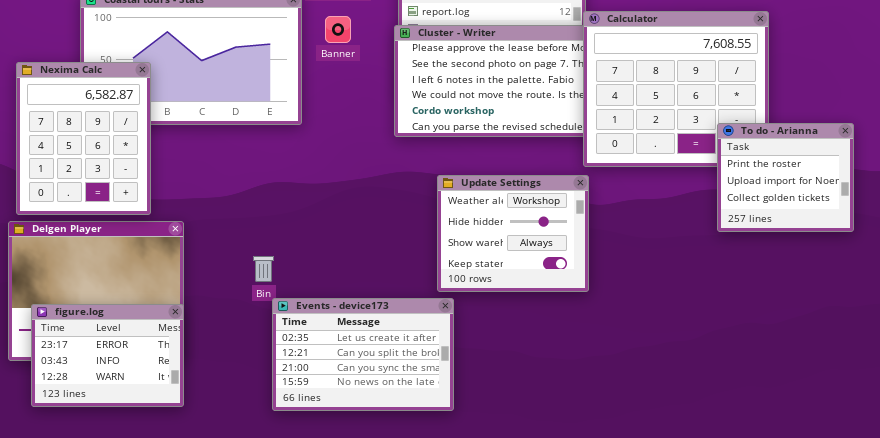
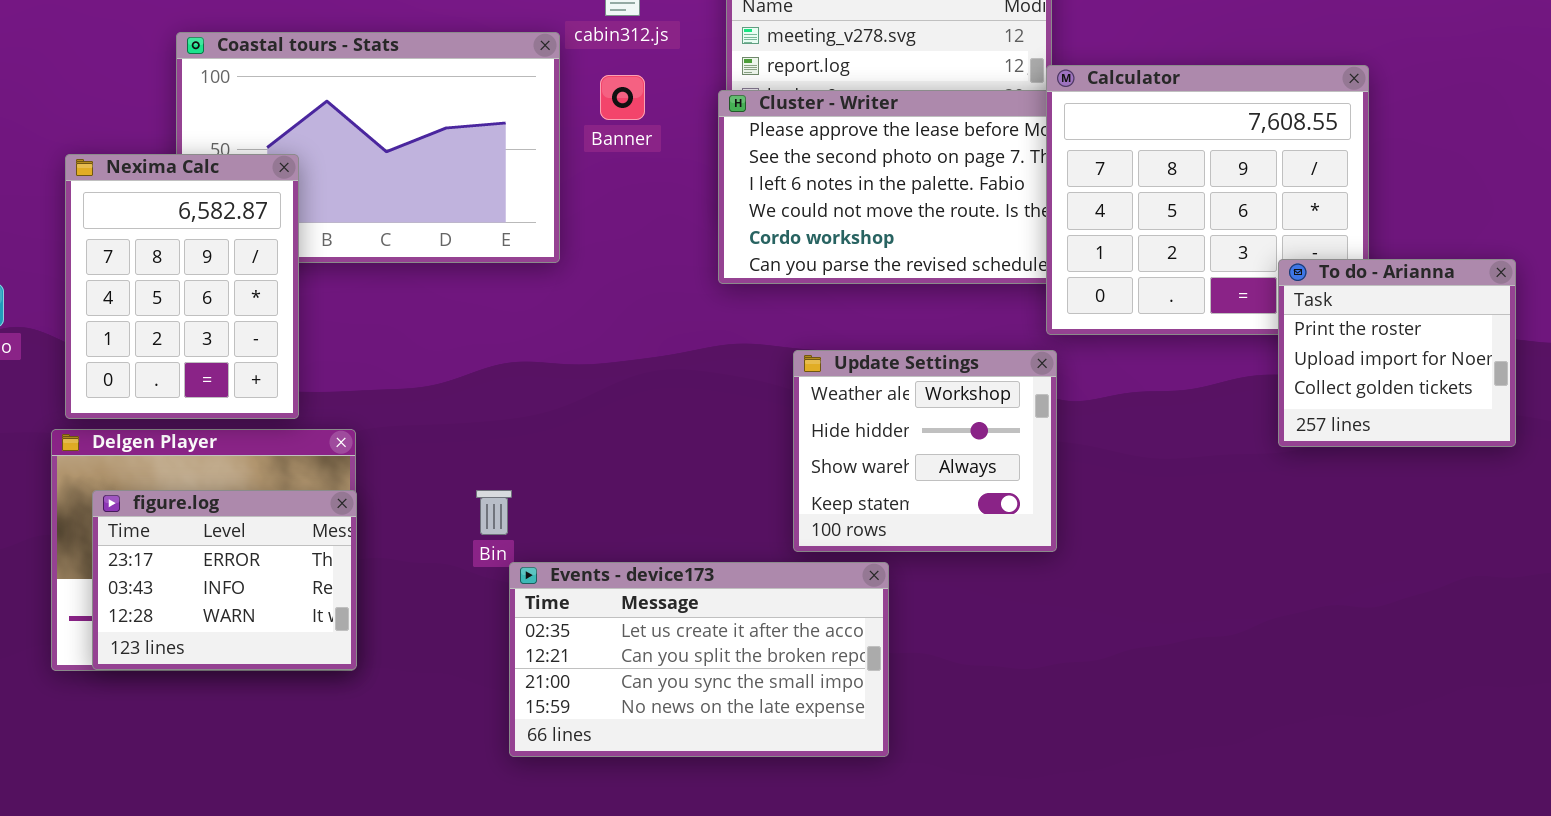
Events - device173: [272,298,454,411] -> [509,562,889,757], resized
figure.log: [31,304,184,407] -> [92,490,357,670], moved

